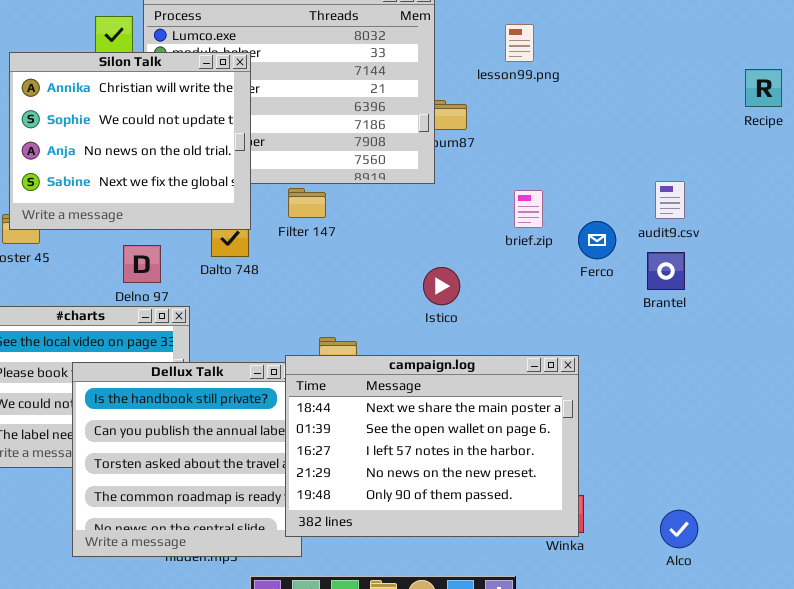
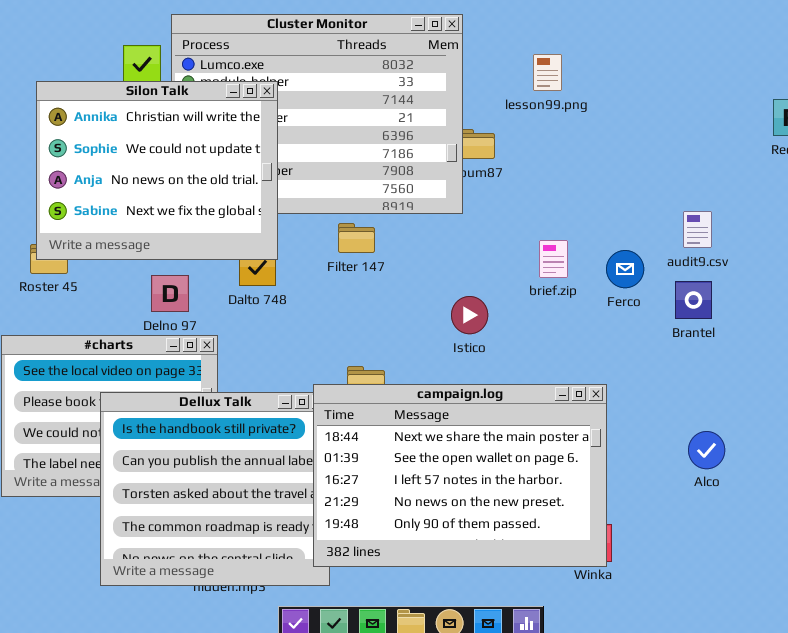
Filter 147: [288,188,326,218] -> [338,223,375,253], moved
brief.zip: [514,190,543,228] -> [539,240,568,278], moved
Alco: [660,510,698,548] -> [688,431,725,469], moved

